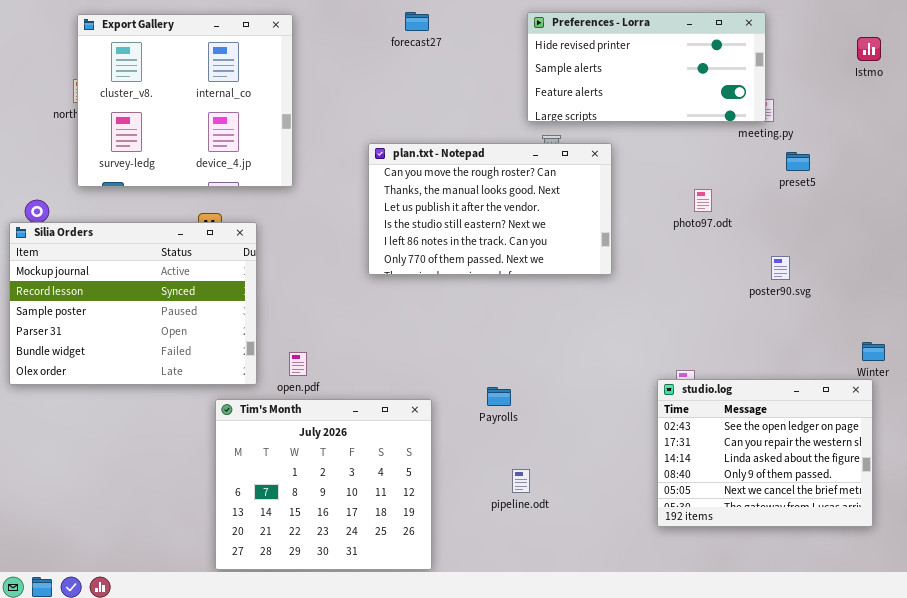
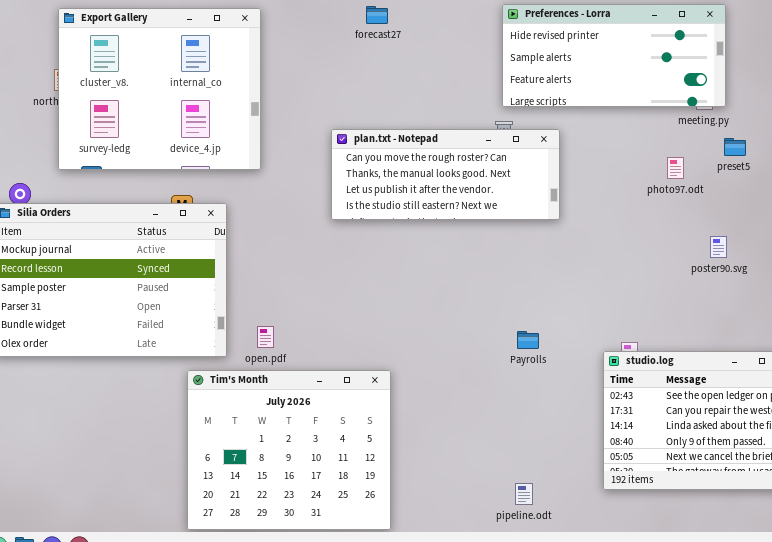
Preferences - Lorra: [527,12,766,122] -> [502,4,726,107], moved
plan.txt - Notepad: [368,143,612,275] -> [331,129,560,220], resized
photo97.odt: [694,189,712,212] -> [667,157,684,179], moved
Payrolls: [487,387,511,406] -> [517,331,539,349], moved
pipeline.odt: [512,469,530,493] -> [515,483,533,505], moved

